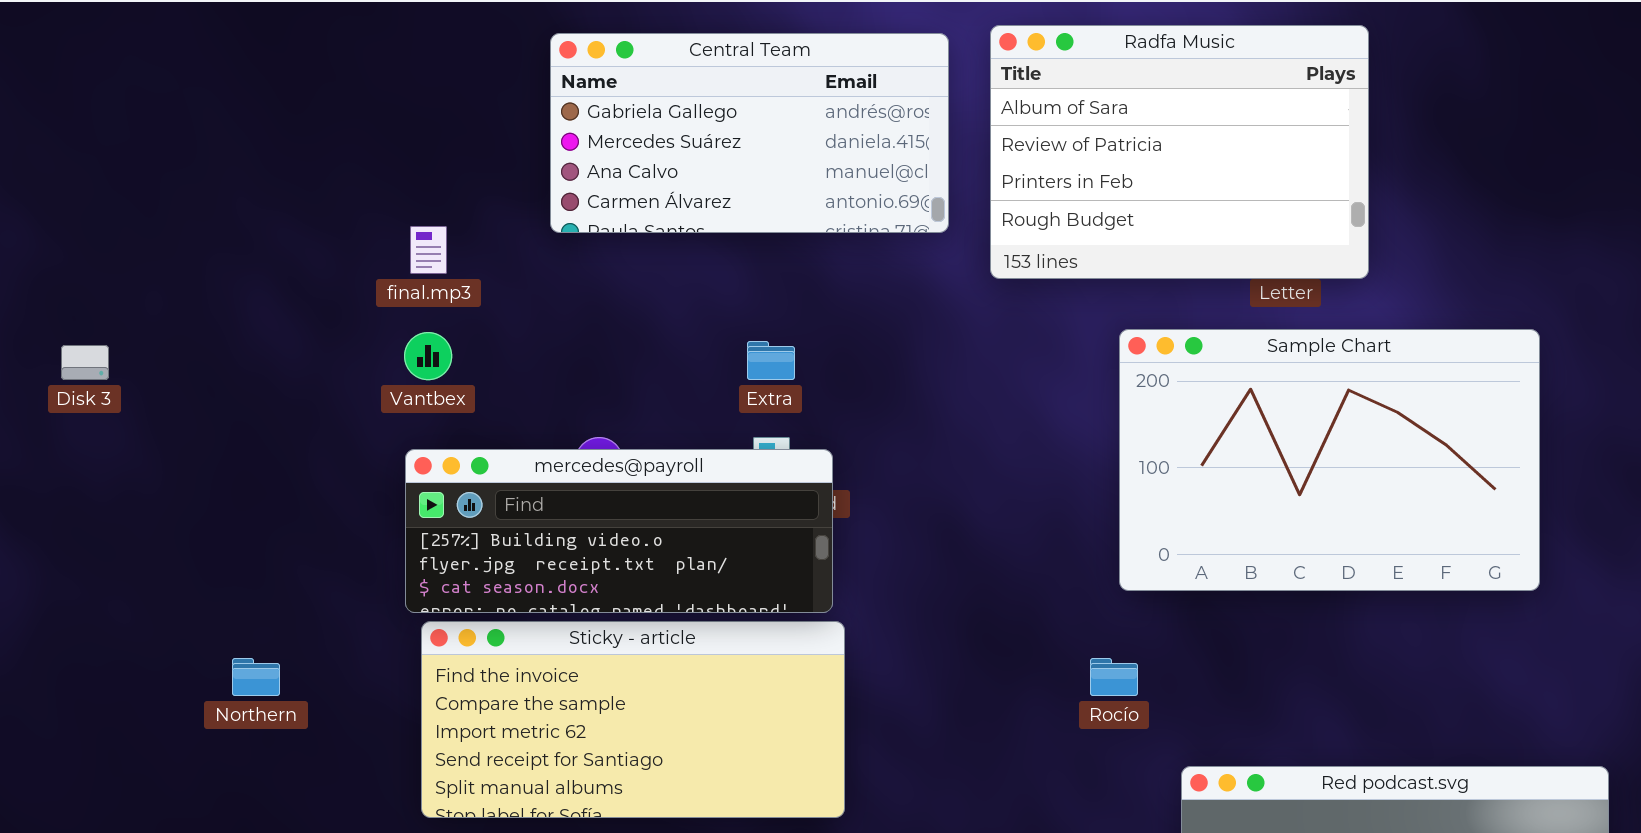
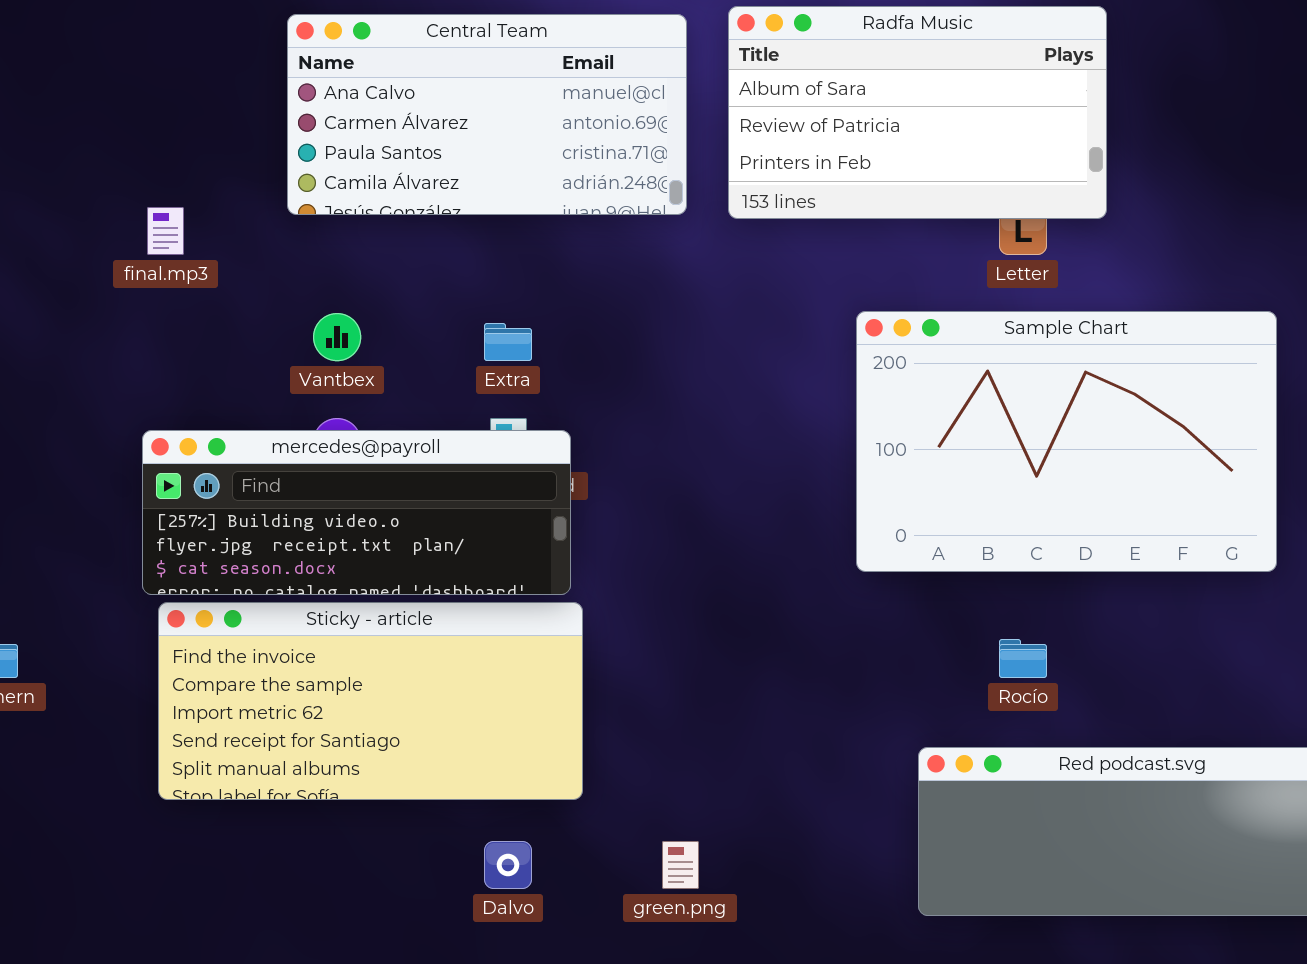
Radfa Music: [990,25,1369,279] -> [728,6,1107,219], resized
Central Team: [550,33,949,233] -> [287,14,687,215], scrolled down 2 rows
Vantbex: [404,332,452,380] -> [313,313,361,361], moved
Rocío: [1090,658,1138,696] -> [999,639,1047,678], moved

